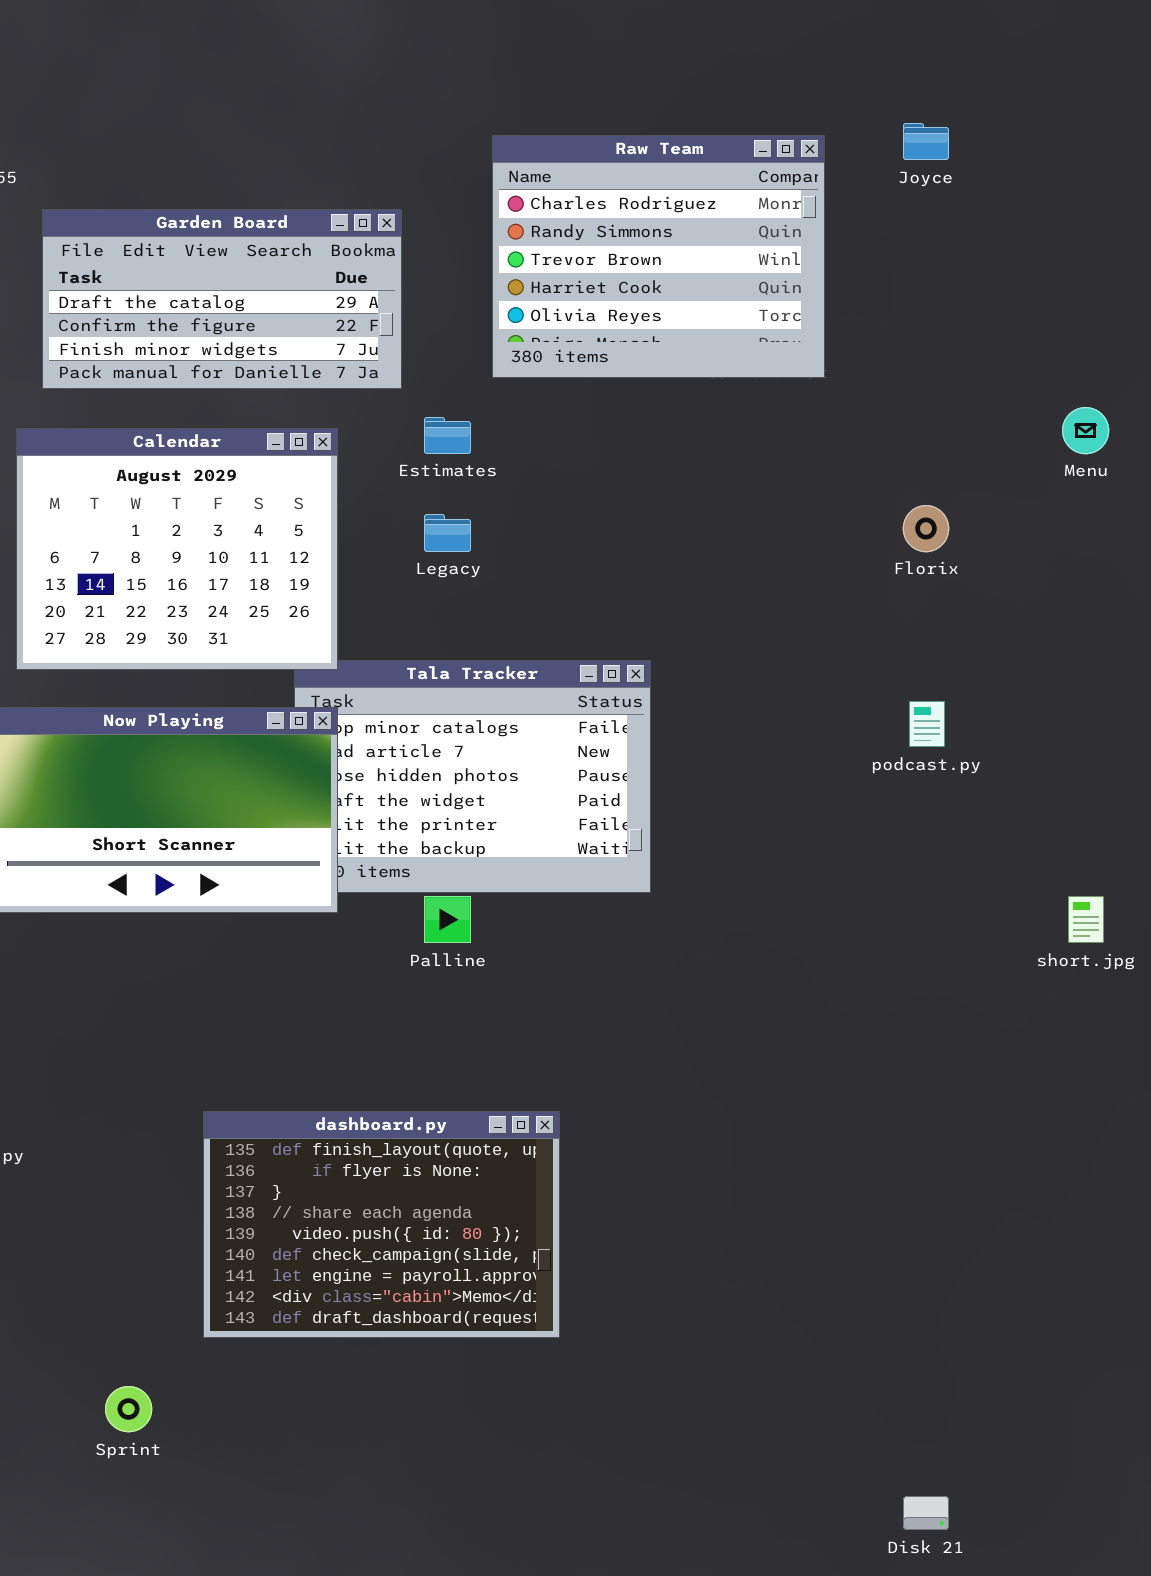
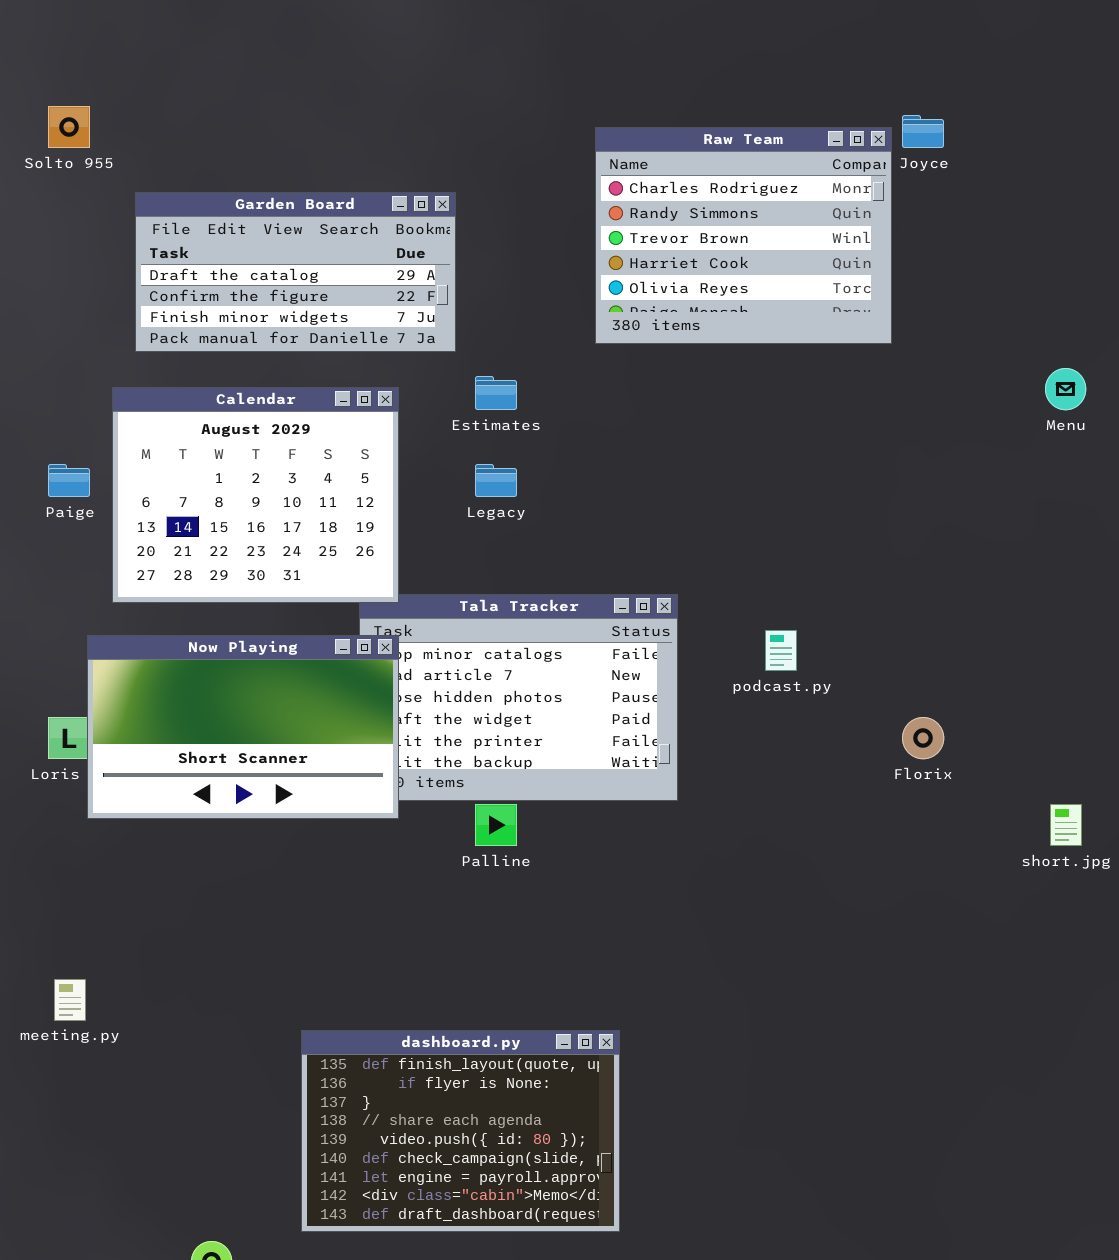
Raw Team: [492,135,825,378] -> [595,127,892,344], moved
Florix: [903,505,949,552] -> [902,717,944,759], moved
podcast.py: [909,701,945,747] -> [765,630,797,671], moved
dashboard.py: [203,1111,560,1338] -> [301,1030,620,1232], moved

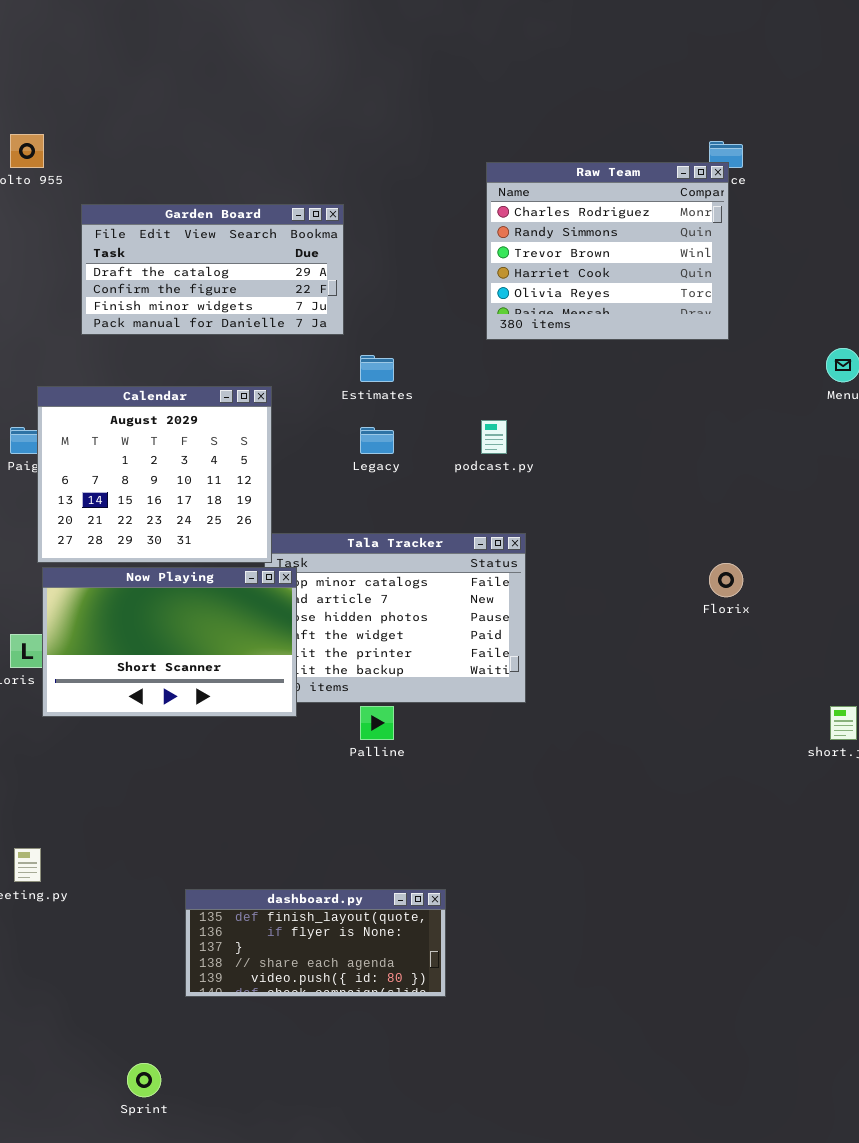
Raw Team: [595,127,892,344] -> [486,162,729,340], moved
Calendar: [112,387,399,603] -> [37,386,272,563], moved
podcast.py: [765,630,797,671] -> [481,420,507,454], moved
Florix: [902,717,944,759] -> [709,563,743,597], moved
dashboard.py: [301,1030,620,1232] -> [185,889,446,997], moved, resized

